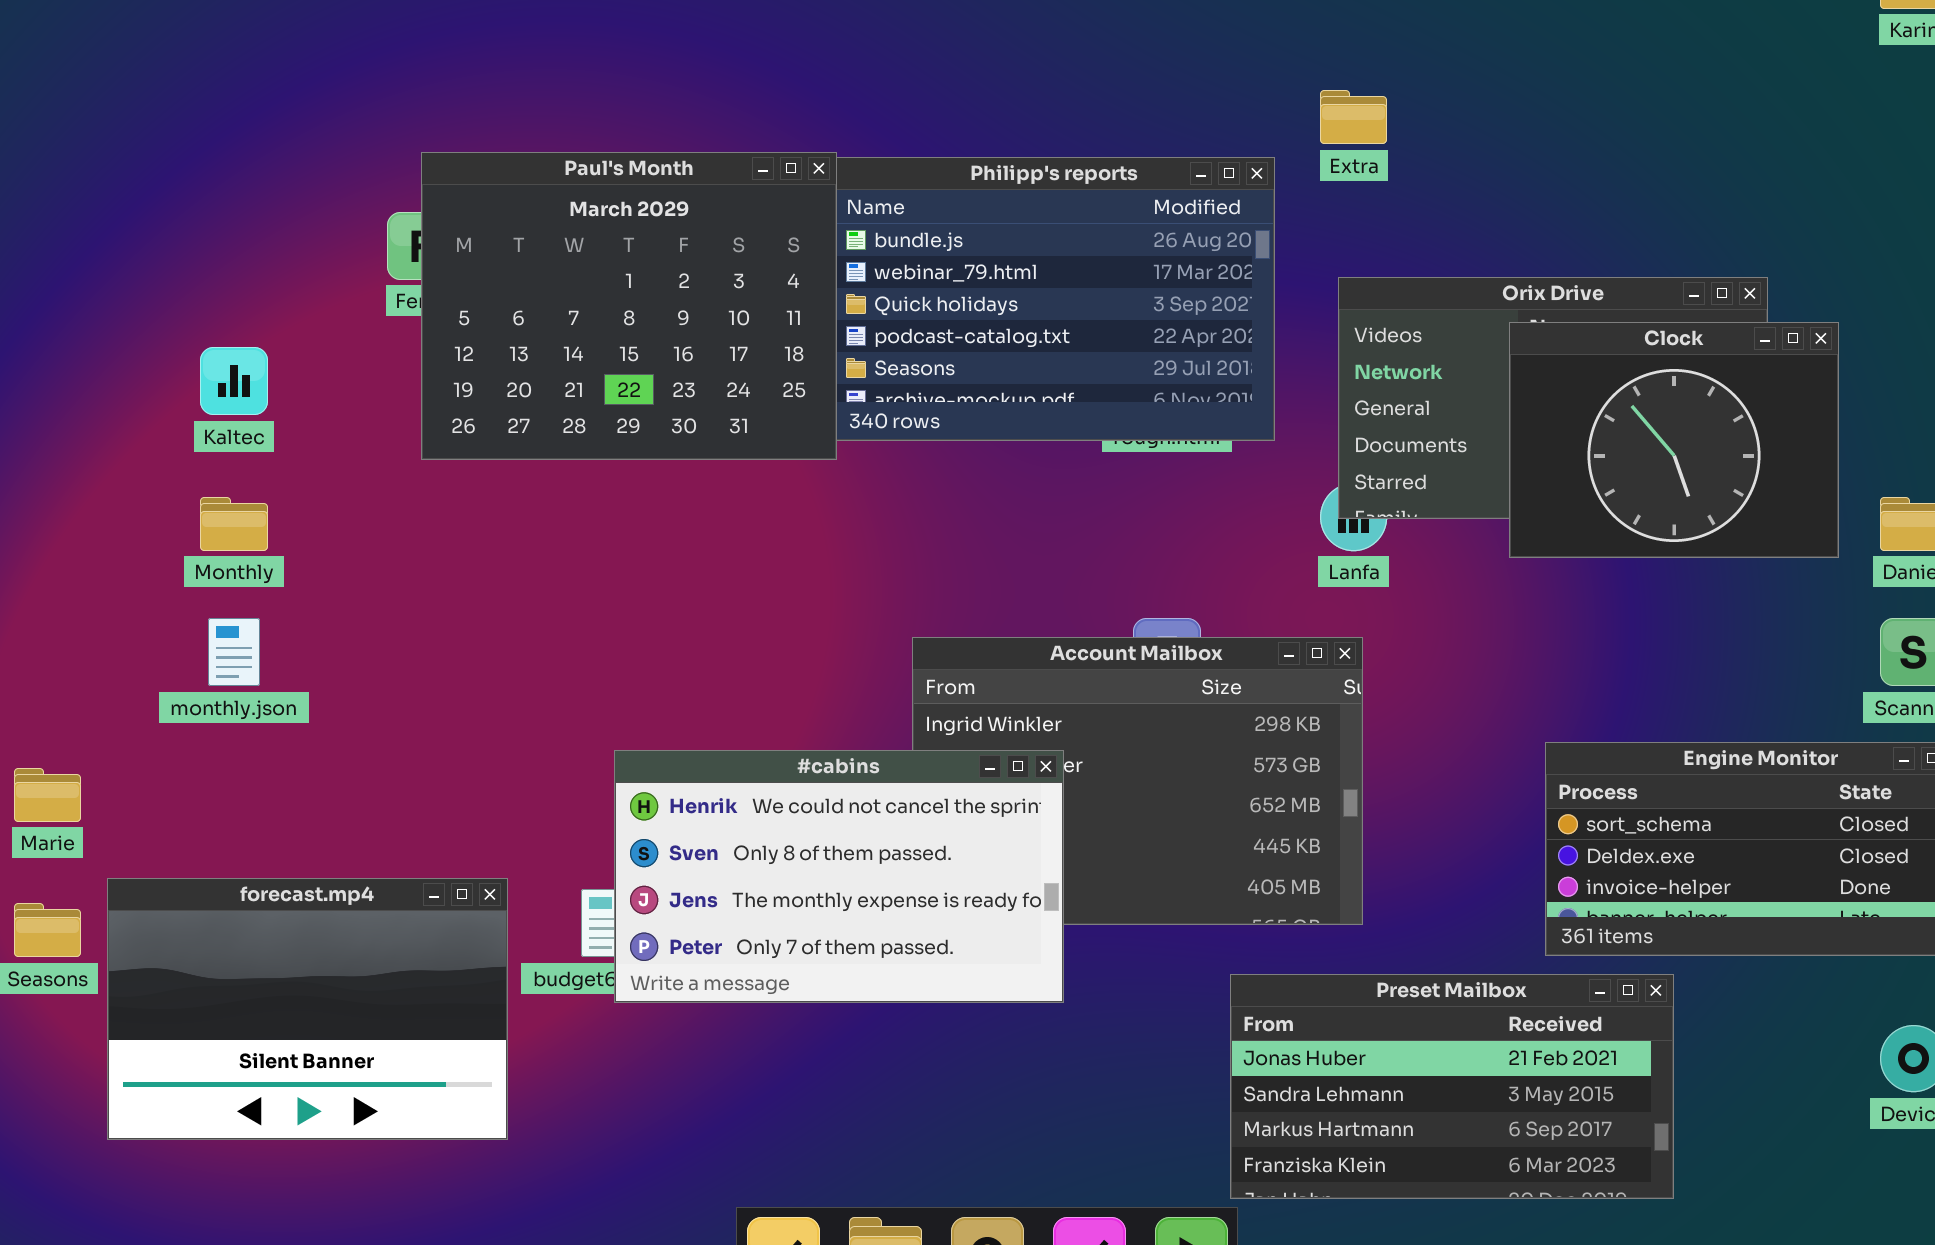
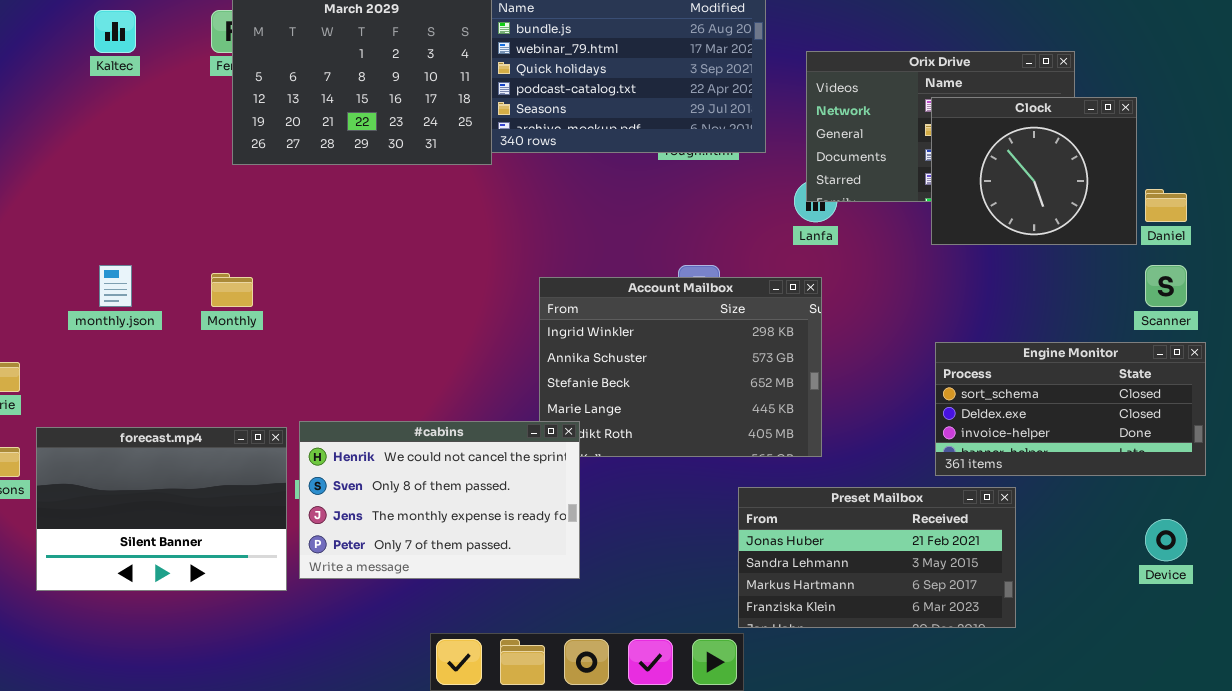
Clock: [1509,322,1839,558] -> [931,97,1137,245], moved
Kaltec: [200,347,268,415] -> [94,10,136,53], moved
Monthly: [200,497,268,551] -> [211,273,253,307], moved
#cabins: [614,750,1064,1003] -> [299,421,580,579], moved

